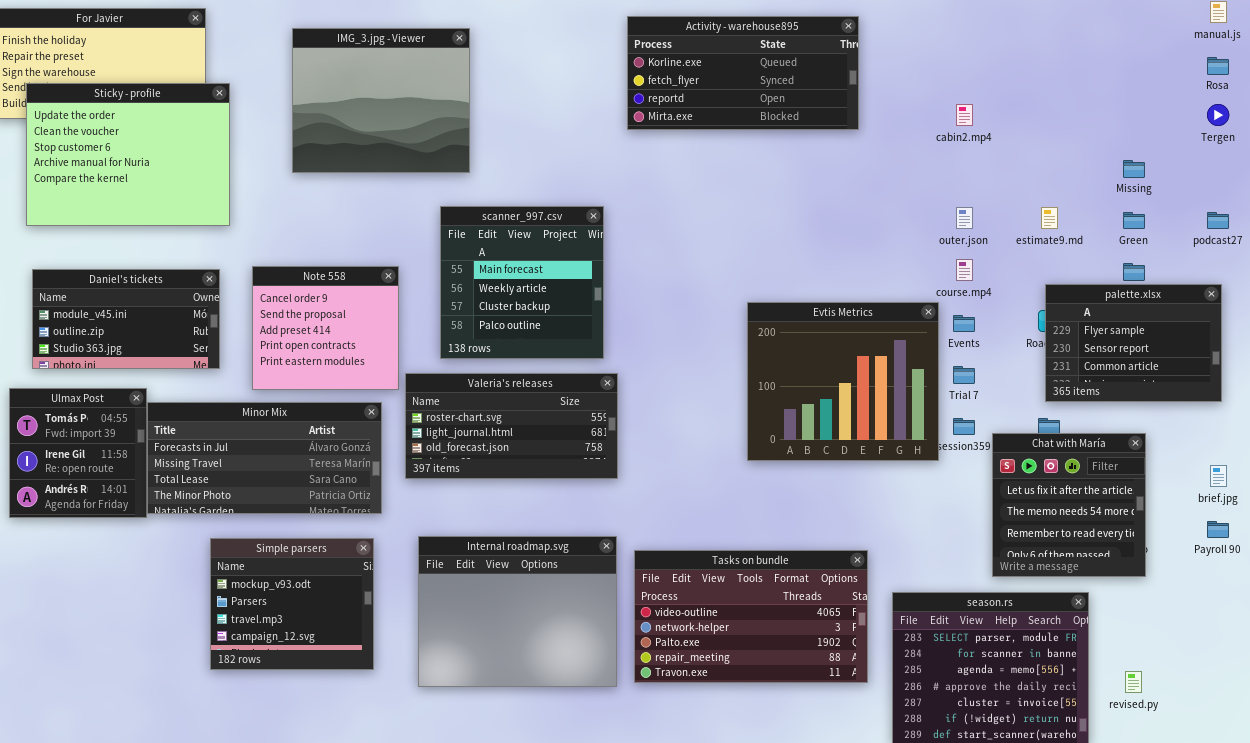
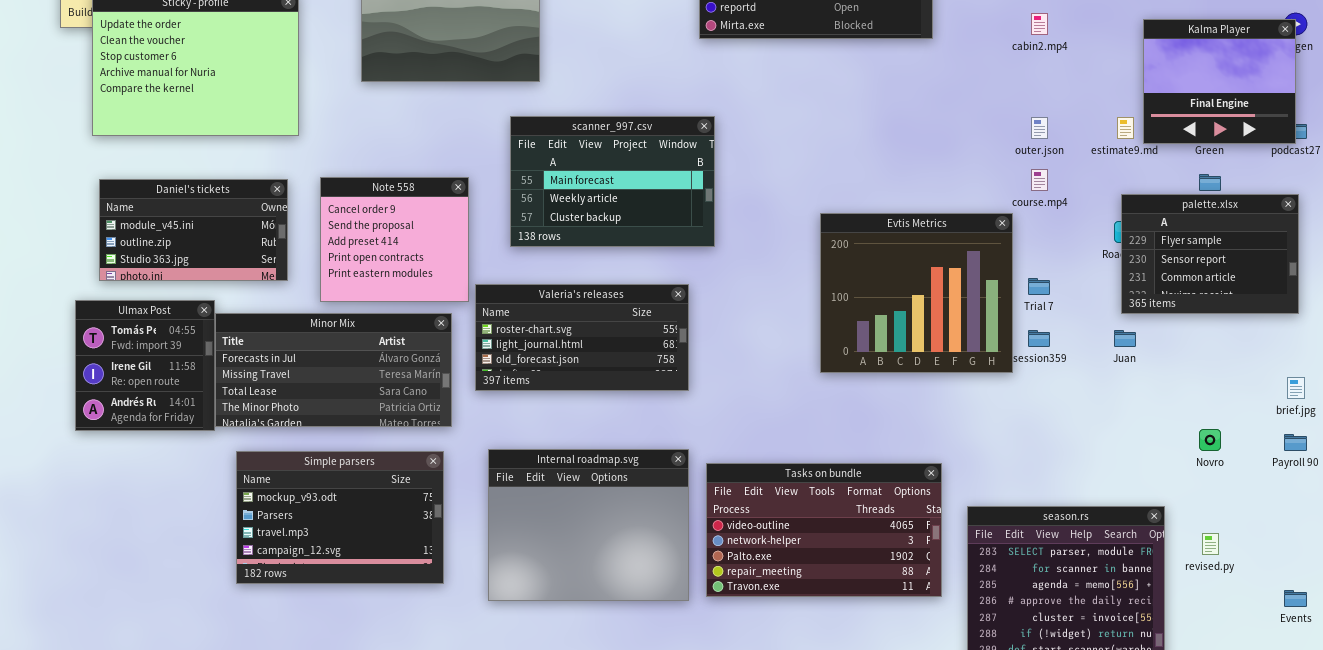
Kalma Player: none -> [1143,19,1296,144], opened
scanner_997.csv: [440,206,604,359] -> [510,116,715,247], resized
Events: [953,315,975,332] -> [1284,590,1307,607], moved
Chat with María: [992,433,1146,577] -> none, closed
Simple parsers: [210,538,374,670] -> [236,451,444,584], resized
revised.py: [1125,671,1142,693] -> [1202,533,1219,555], moved

